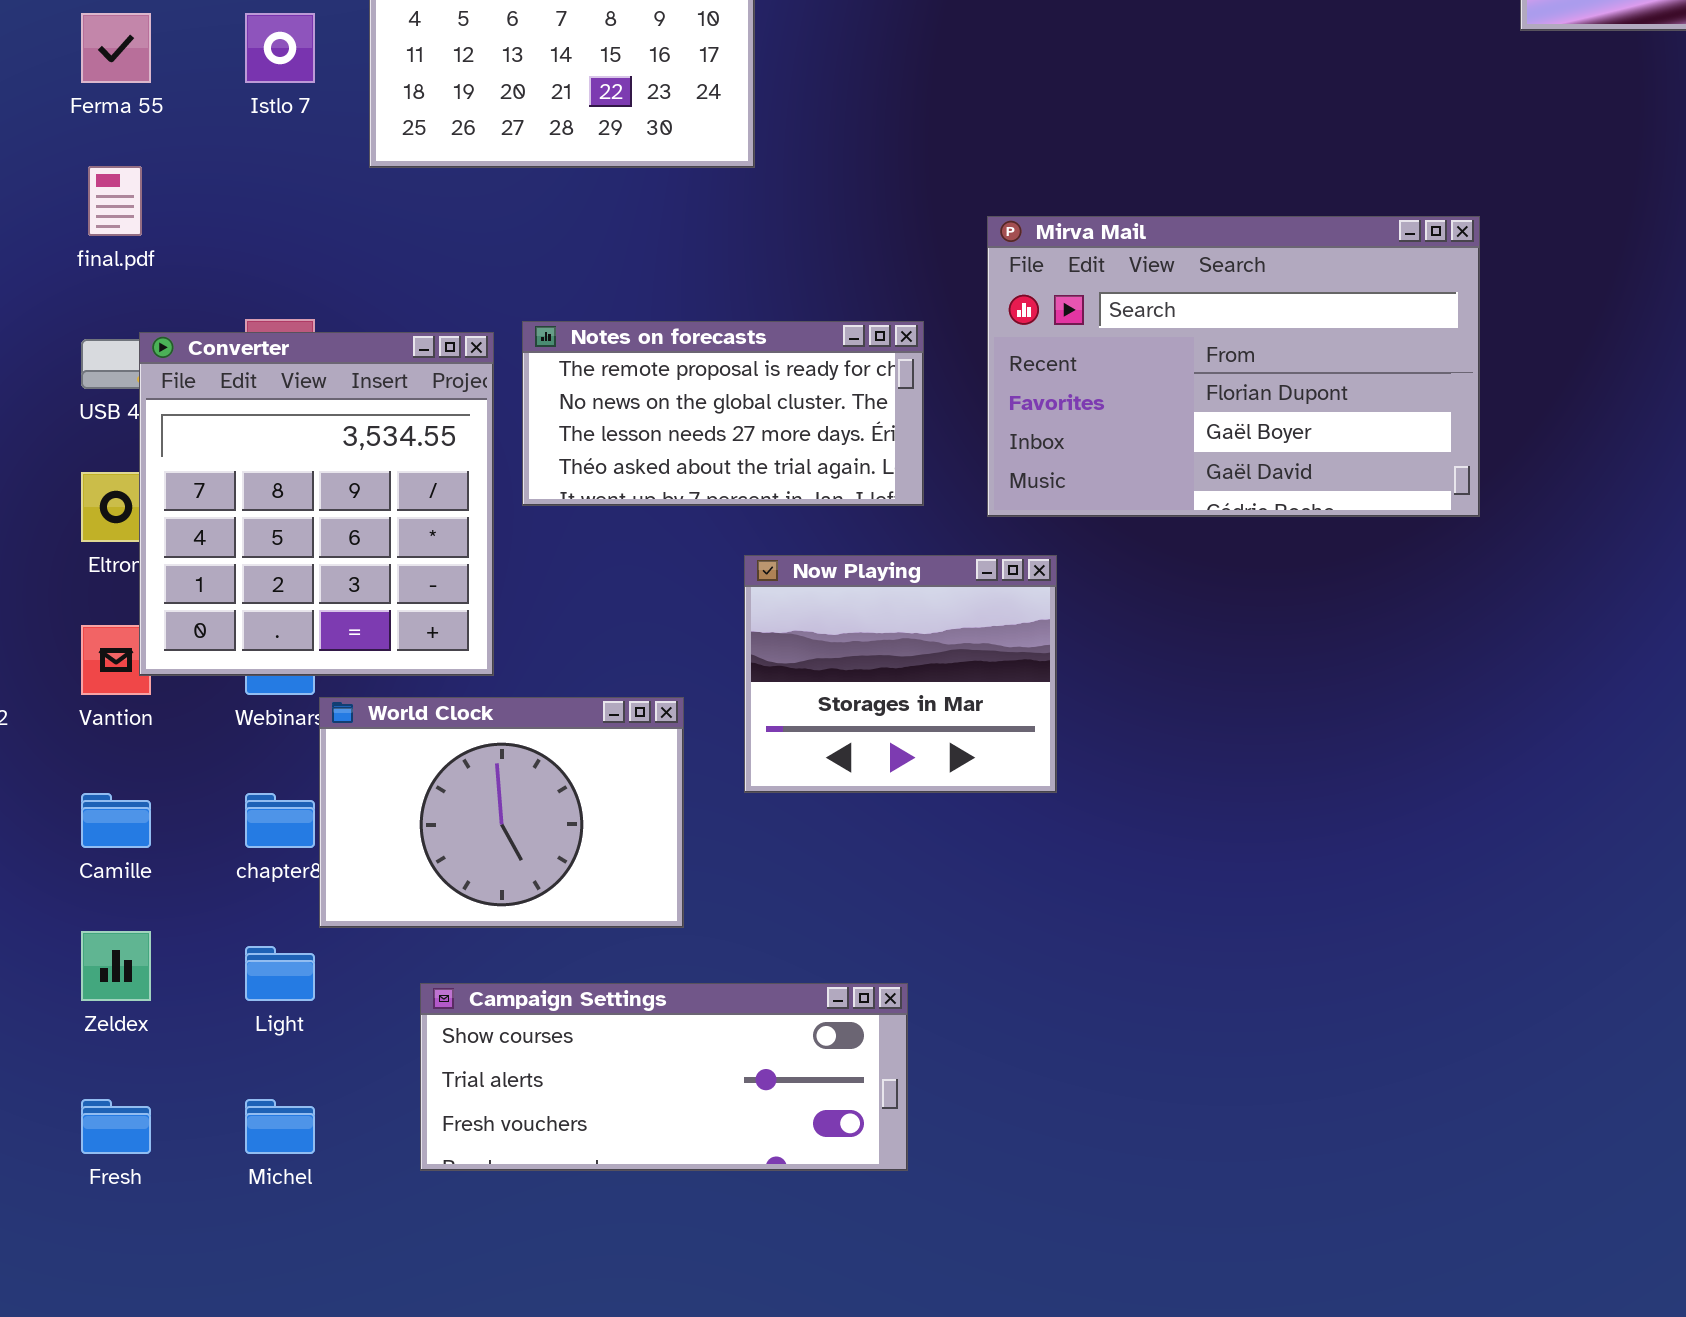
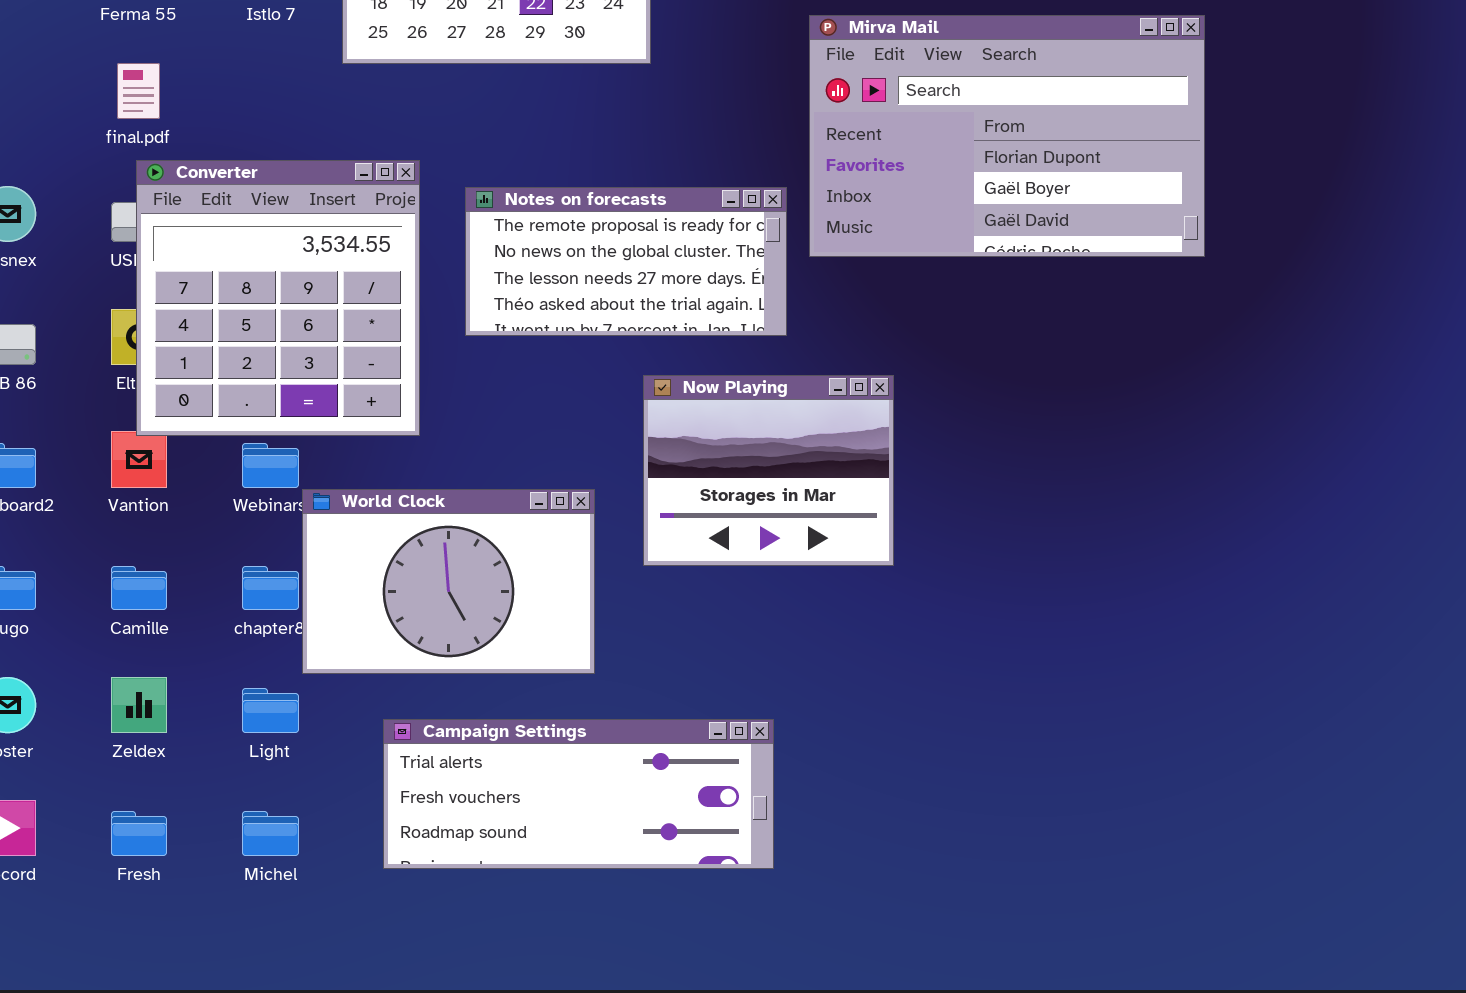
Mirva Mail: [987,216,1480,517] -> [809,15,1205,257], moved
Converter: [139,332,494,676] -> [136,160,420,436], moved
Campaign Settings: [420,983,908,1171] -> [383,719,774,869], scrolled down 1 row

